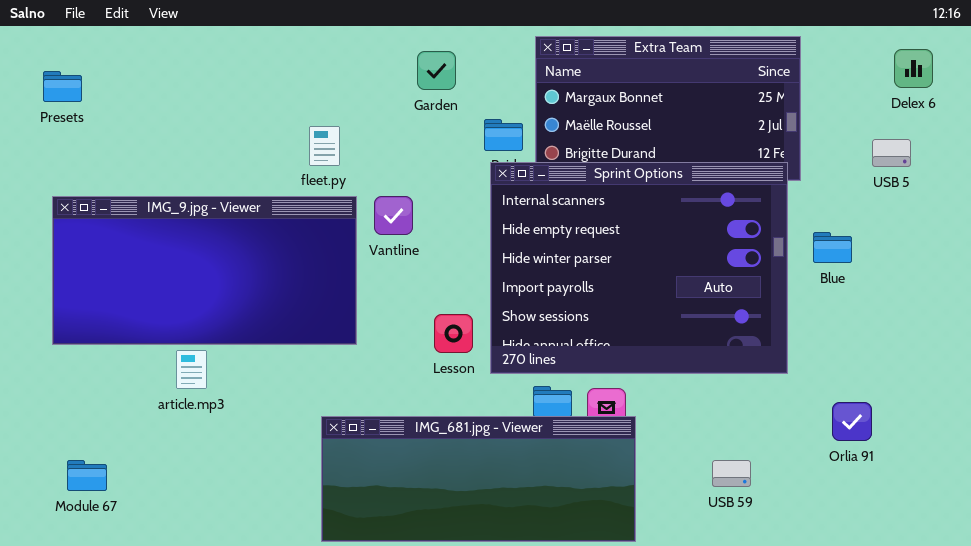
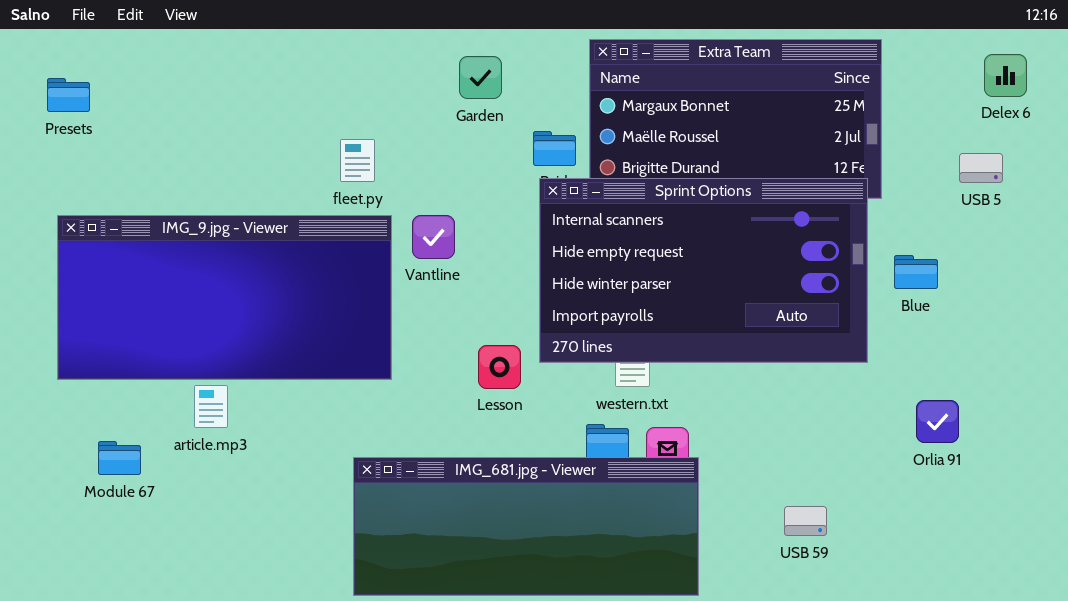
Sprint Options: [490,162,788,374] -> [539,178,868,363], resized
Orlia 91: [832,402,872,441] -> [916,400,959,443], moved
Module 67: [67,460,107,491] -> [98,441,141,475], moved

